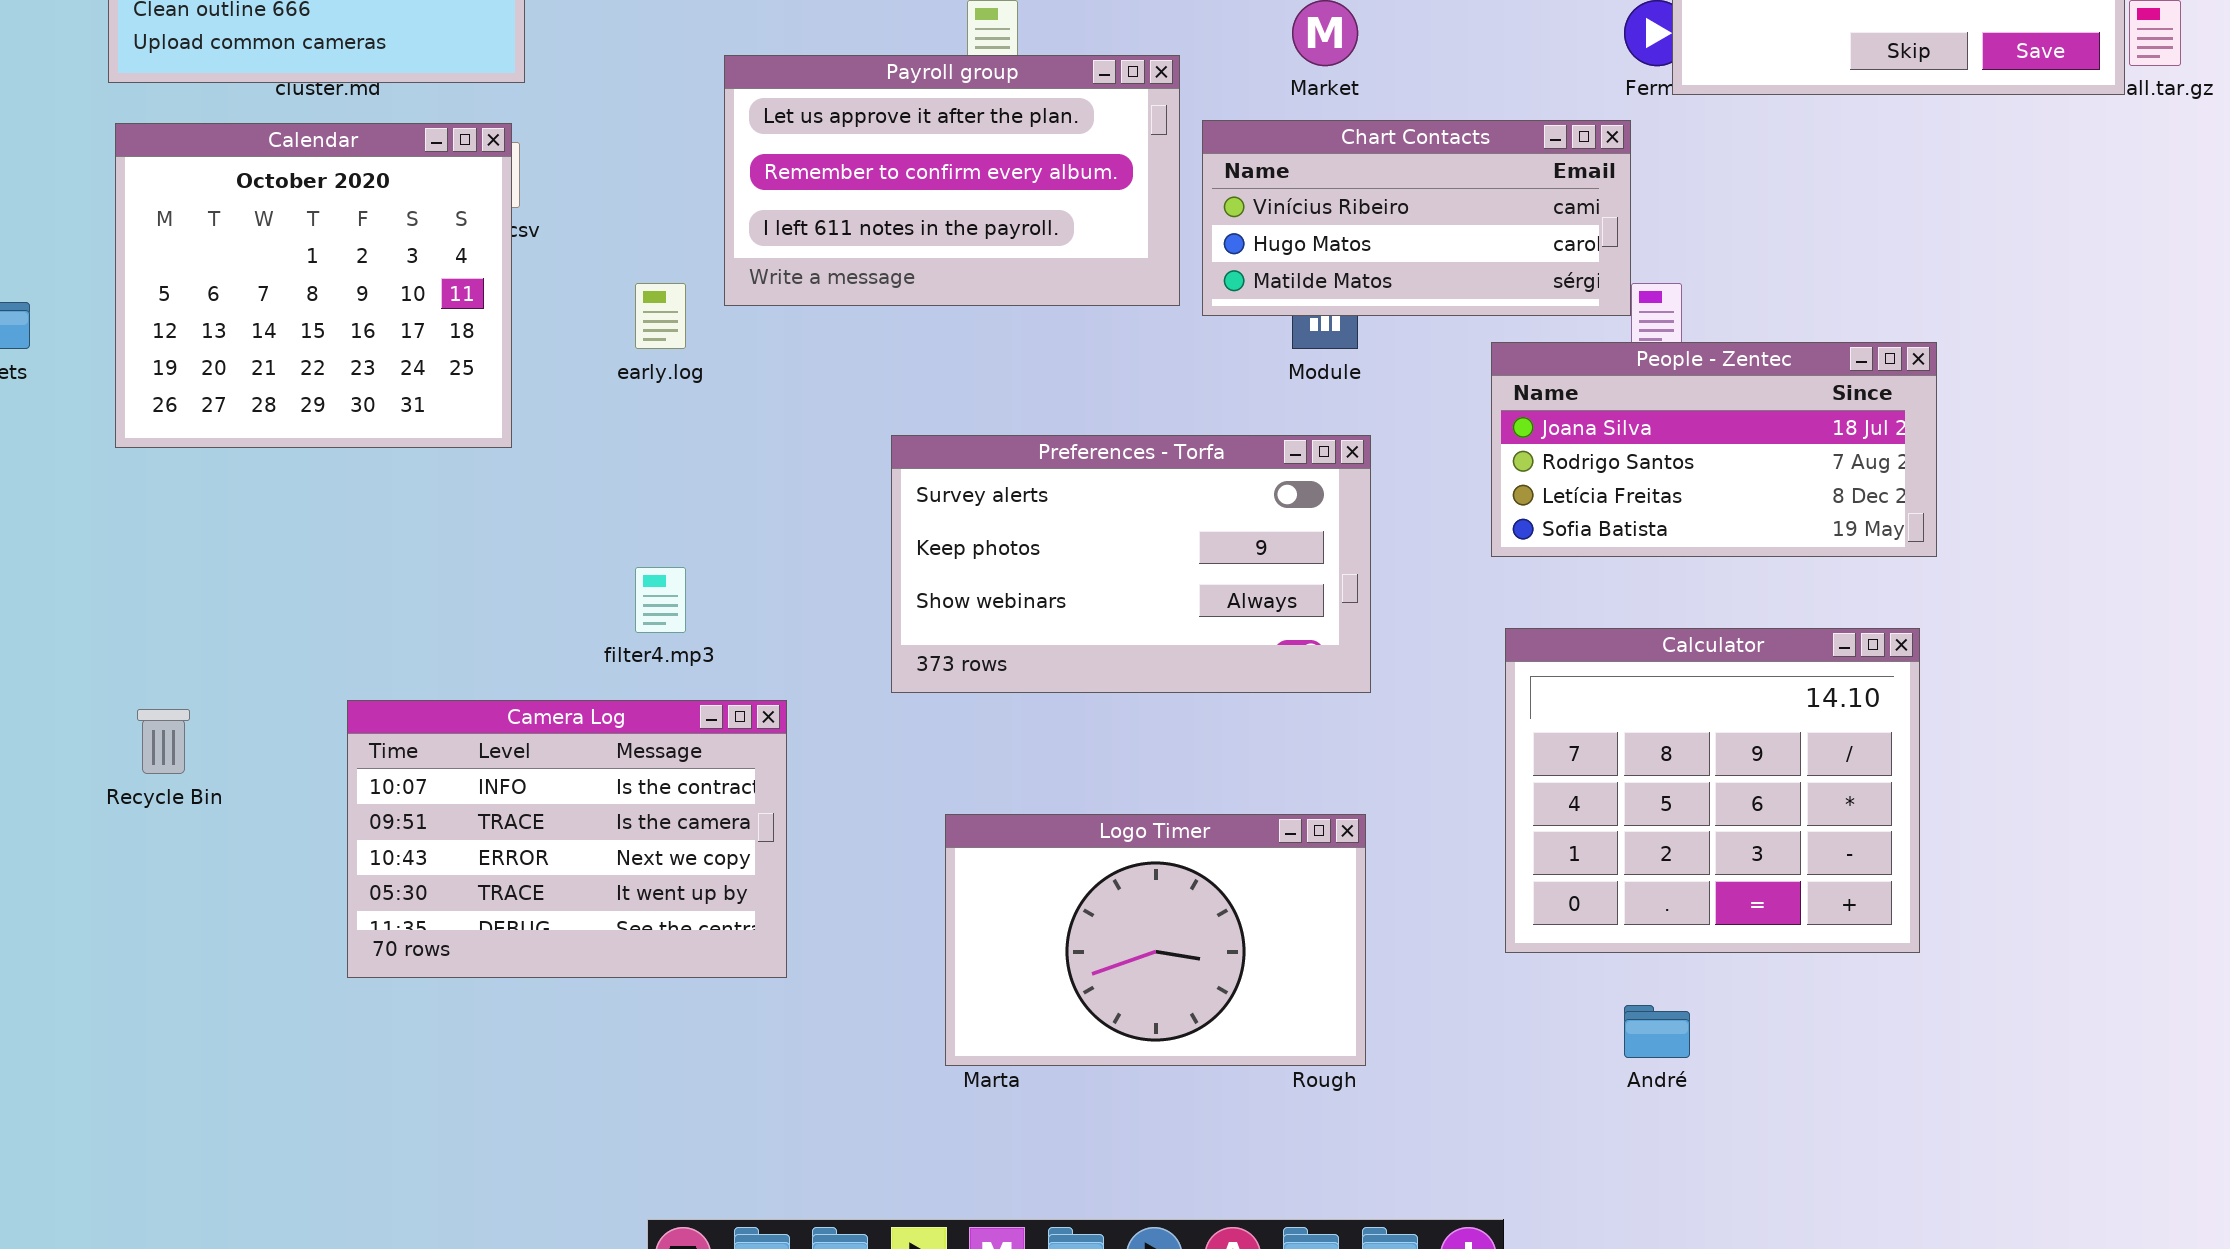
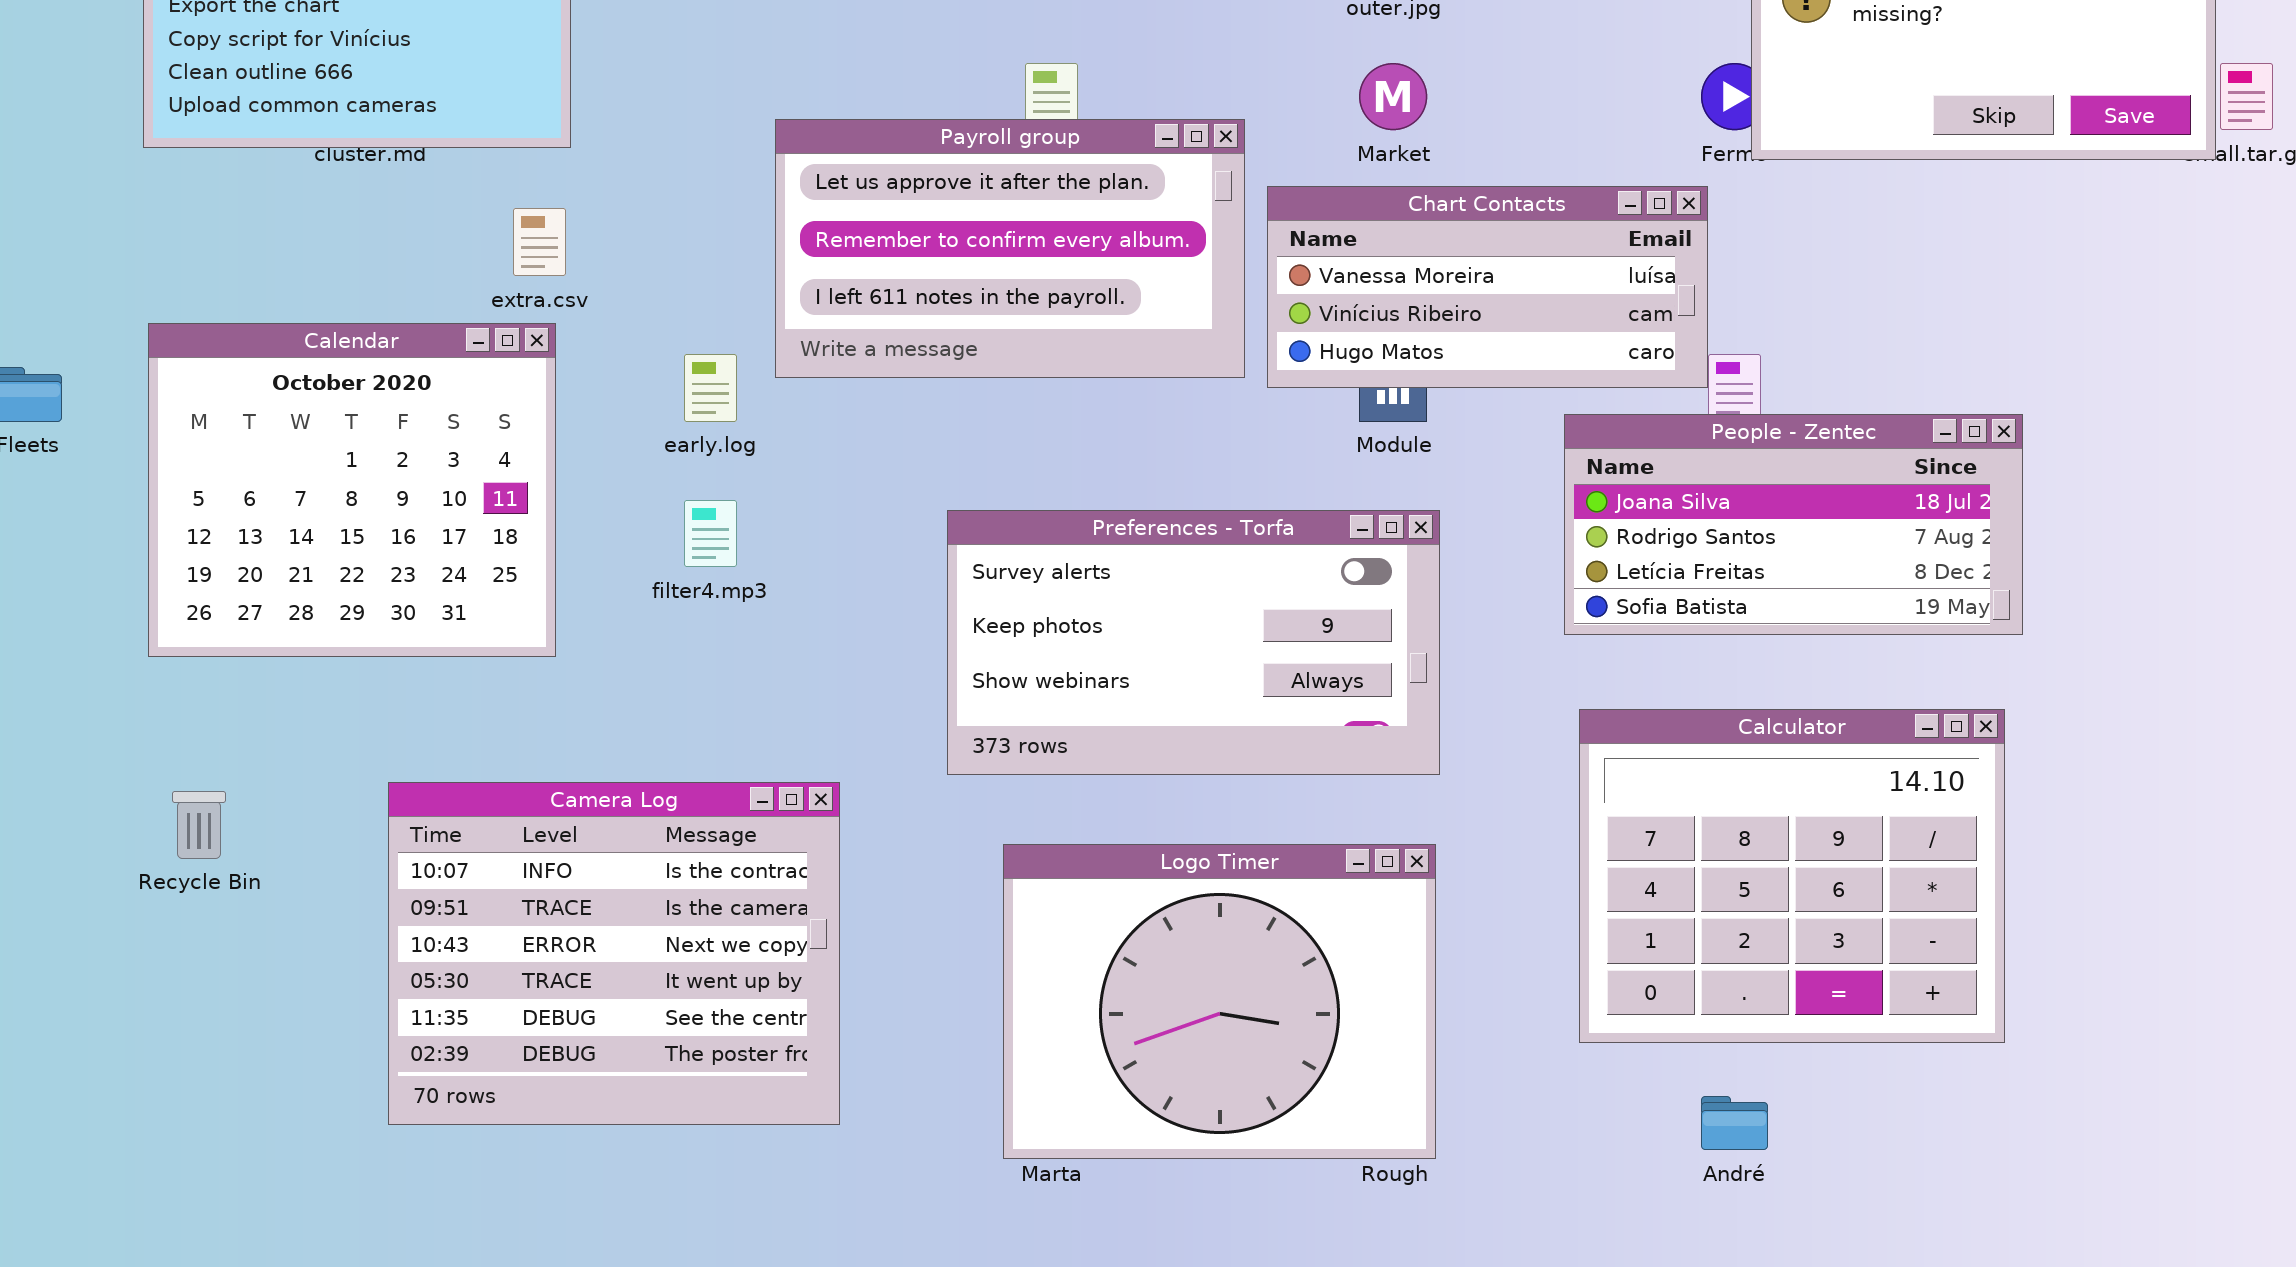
Chart Contacts: [1202,120,1631,316] -> [1267,186,1708,388], scrolled up 1 row
Calendar: [115,123,512,448] -> [148,323,556,657], moved
filter4.mp3: [635,567,686,633] -> [684,500,737,567], moved
Camera Log: [347,700,787,978] -> [388,782,840,1125], resized
Logo Timer: [945,814,1366,1066] -> [1003,844,1436,1159], resized

